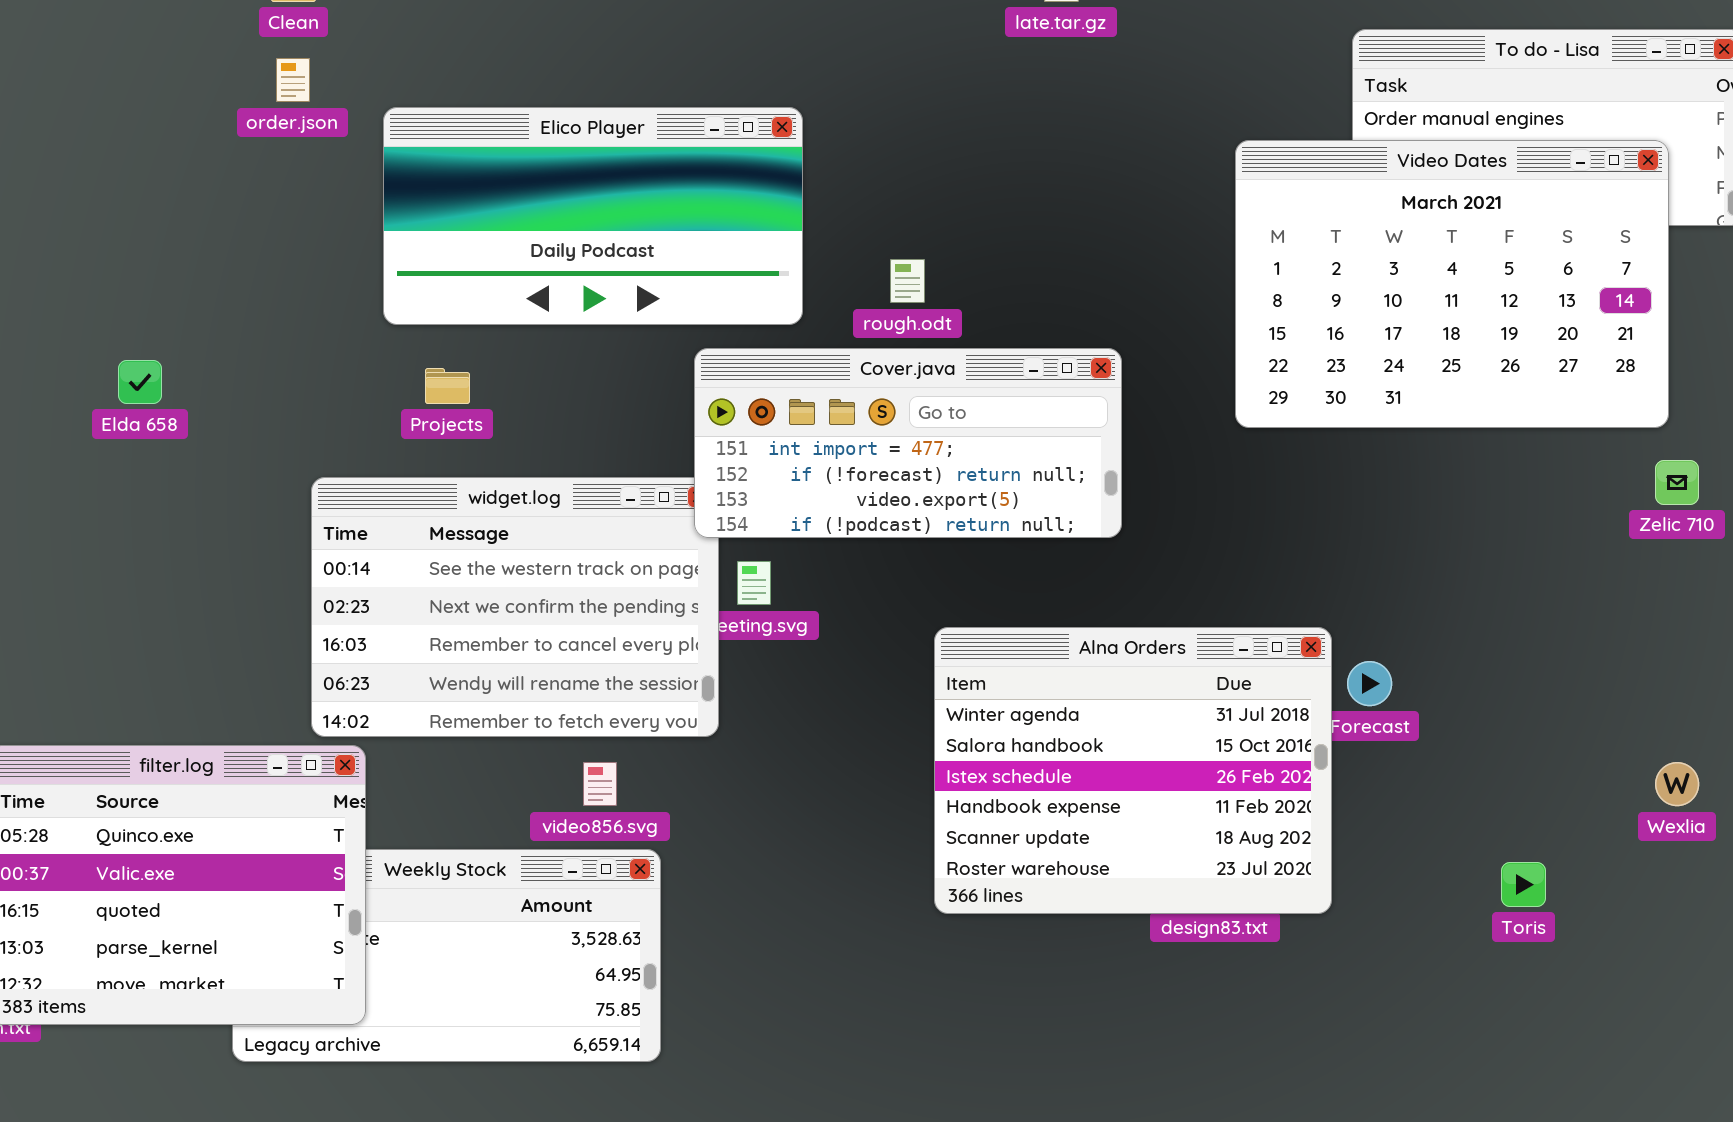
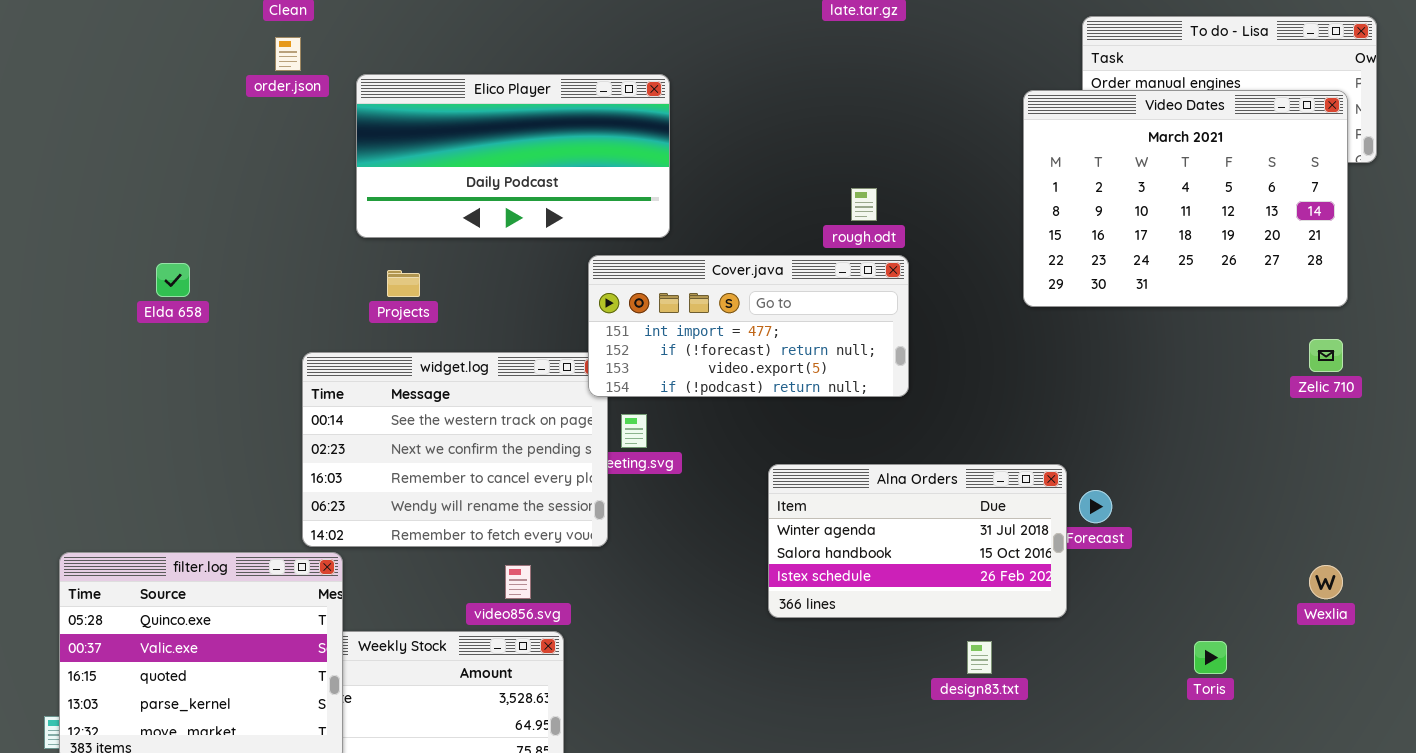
Video Dates: [1235,140,1669,428] -> [1023,90,1348,307], moved
rough.odt: [890,259,925,303] -> [851,188,877,221], moved
Alna Orders: [934,627,1332,914] -> [768,464,1067,618], resized

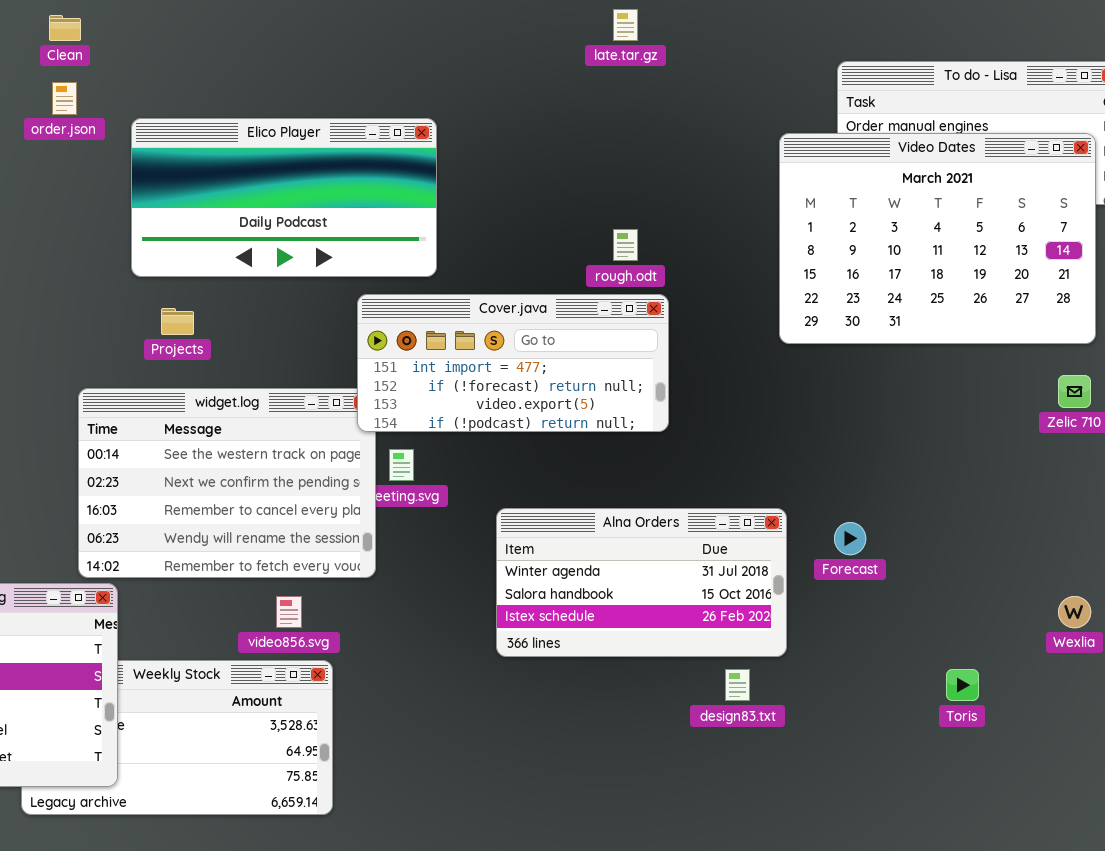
Alna Orders: [768,464,1067,618] -> [496,508,787,657], moved

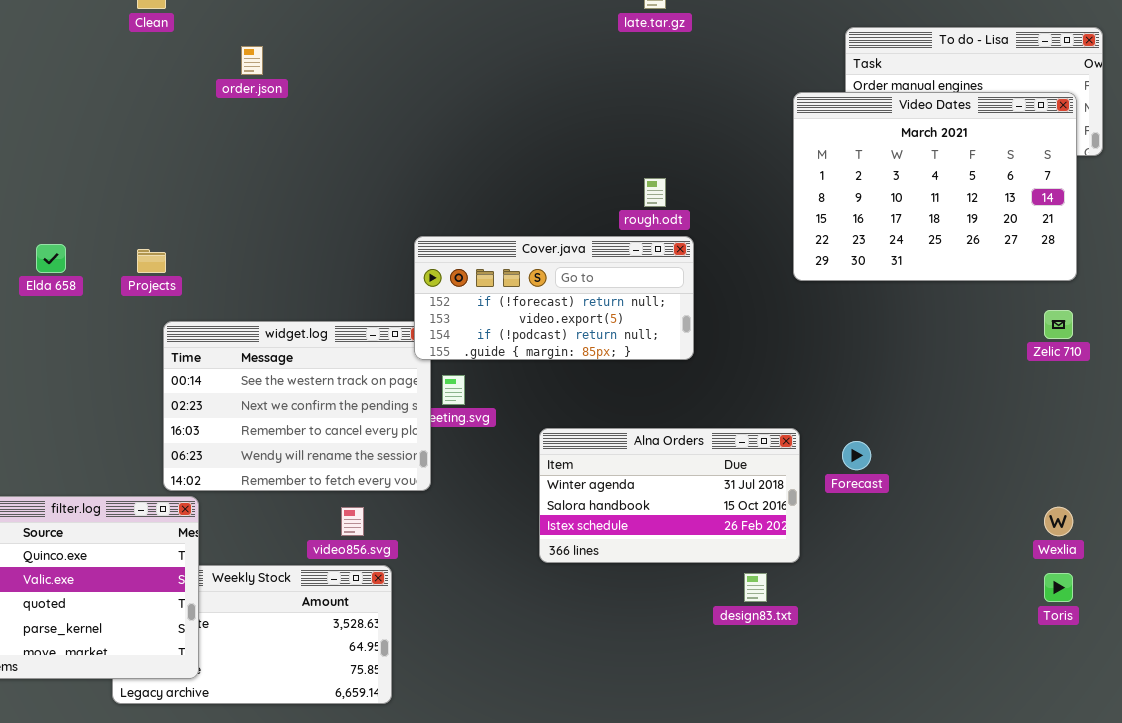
order.json: [52,82,77,115] -> [241,46,263,75], moved
Elico Player: [131,118,437,277] -> none, closed
Cover.java: [357,294,669,432] -> [414,236,694,360], scrolled down 1 row
Projects: [161,308,194,335] -> [137,249,166,273], moved
Toris: [946,669,979,701] -> [1044,573,1073,602], moved

